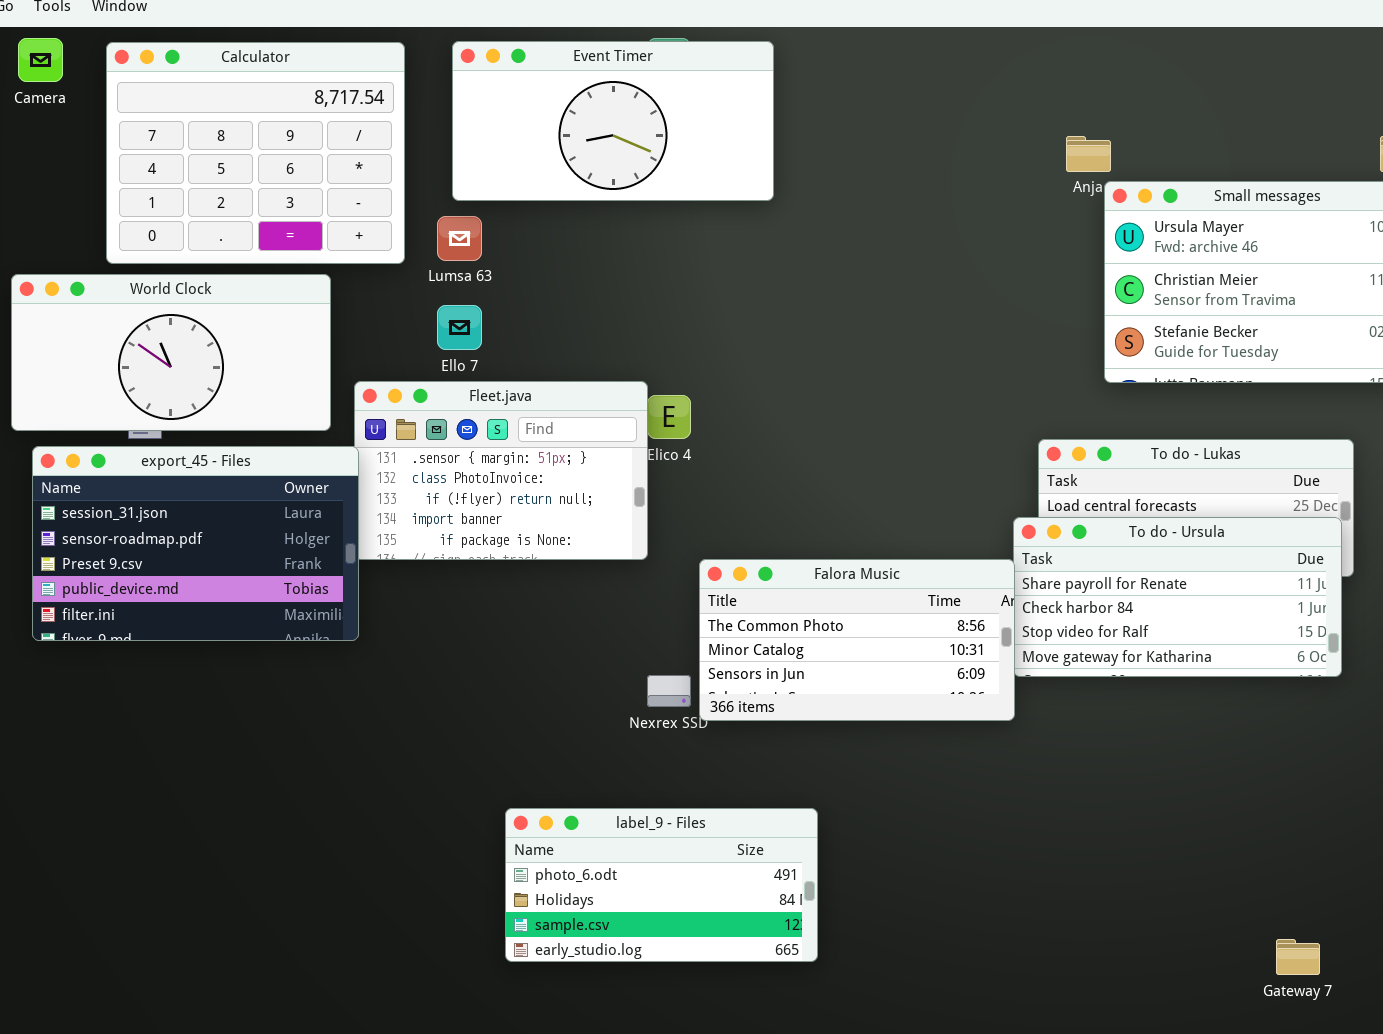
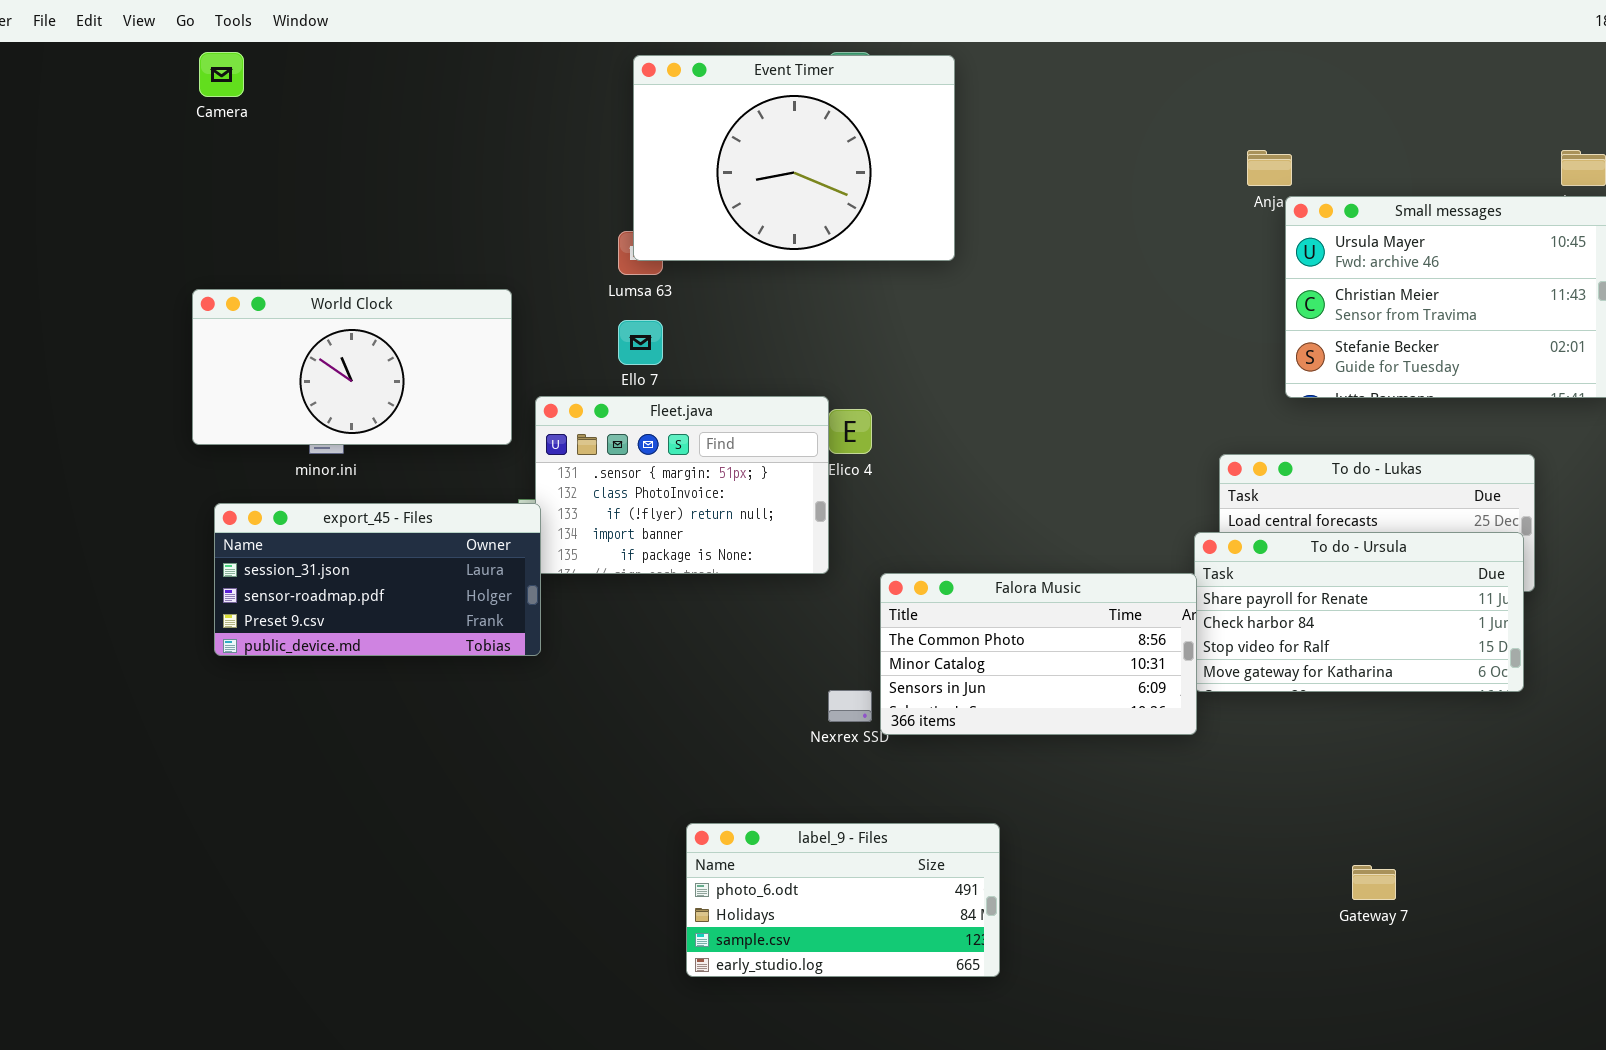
Event Timer: [452,41,774,201] -> [633,55,955,261], resized
Calculator: [106,42,405,264] -> none, closed
export_45 - Files: [32,446,359,641] -> [214,503,541,656], resized
Gateway 7: [1276,939,1320,975] -> [1352,865,1396,900], moved

